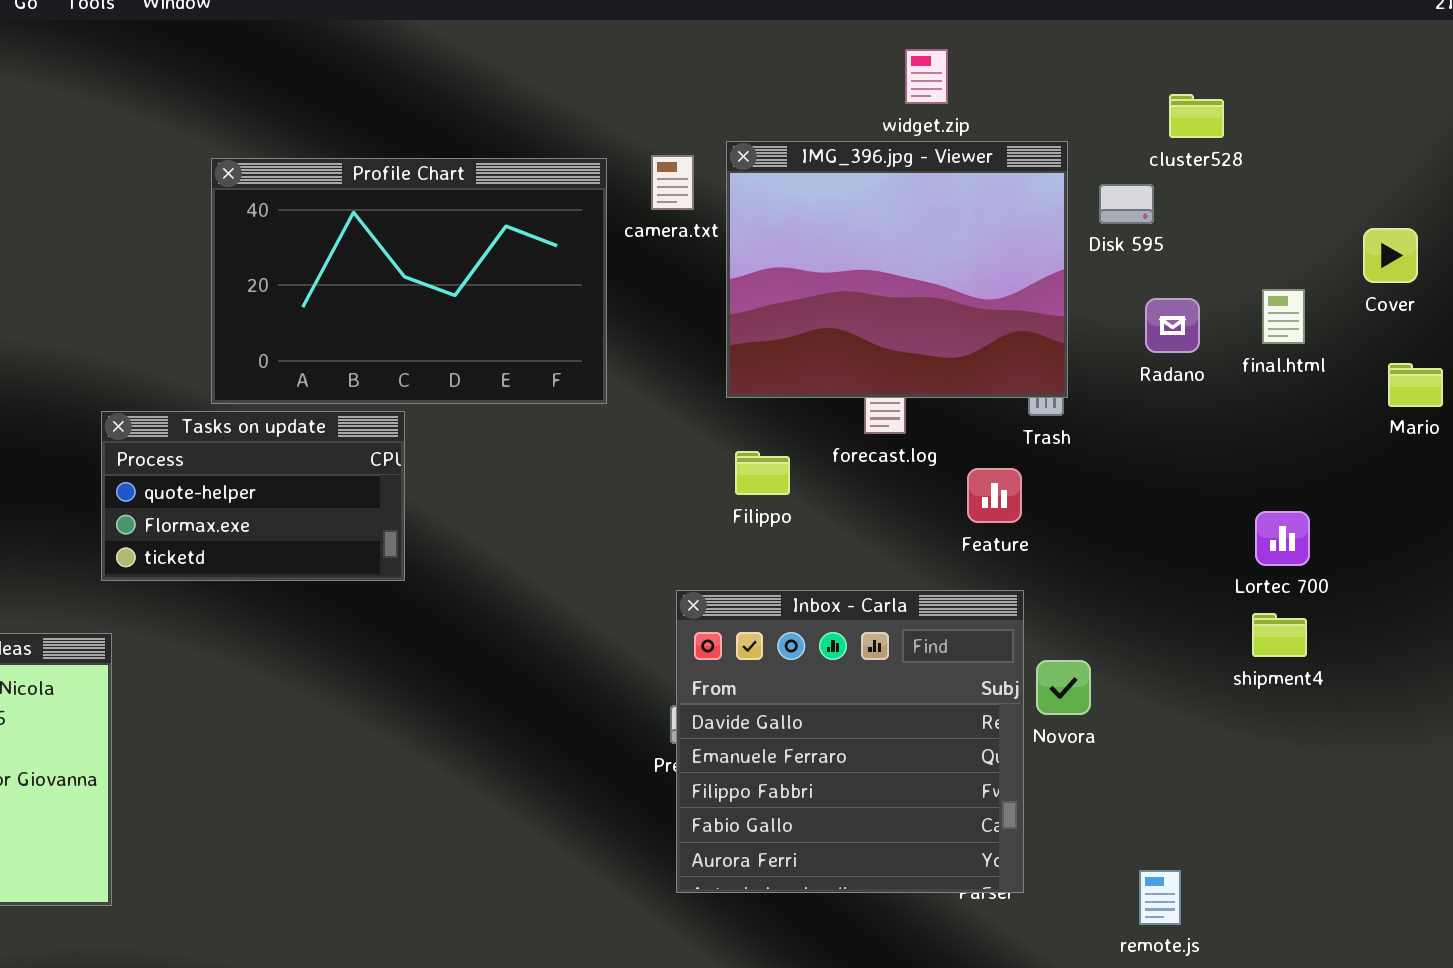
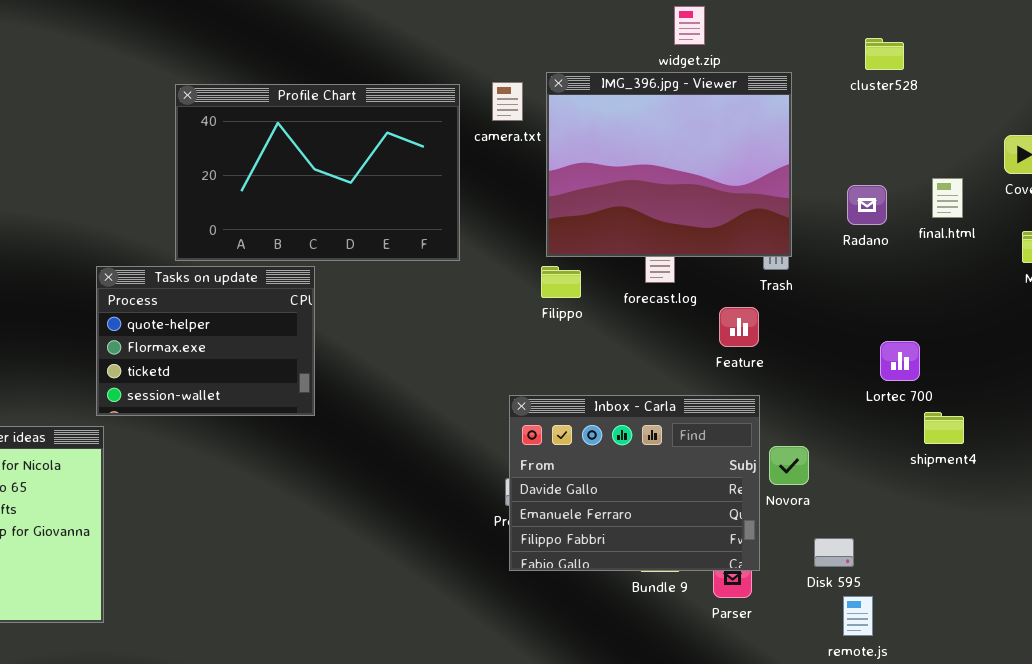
Disk 595: [1099,184,1154,224] -> [814,538,854,567], moved
Tasks on update: [101,411,405,581] -> [96,266,315,416], resized
Filippo: [735,451,790,495] -> [541,266,581,298], moved
Lortec 700: [1255,511,1310,566] -> [880,341,920,381], moved
Inbox - Carla: [676,590,1024,893] -> [509,395,760,571], resized

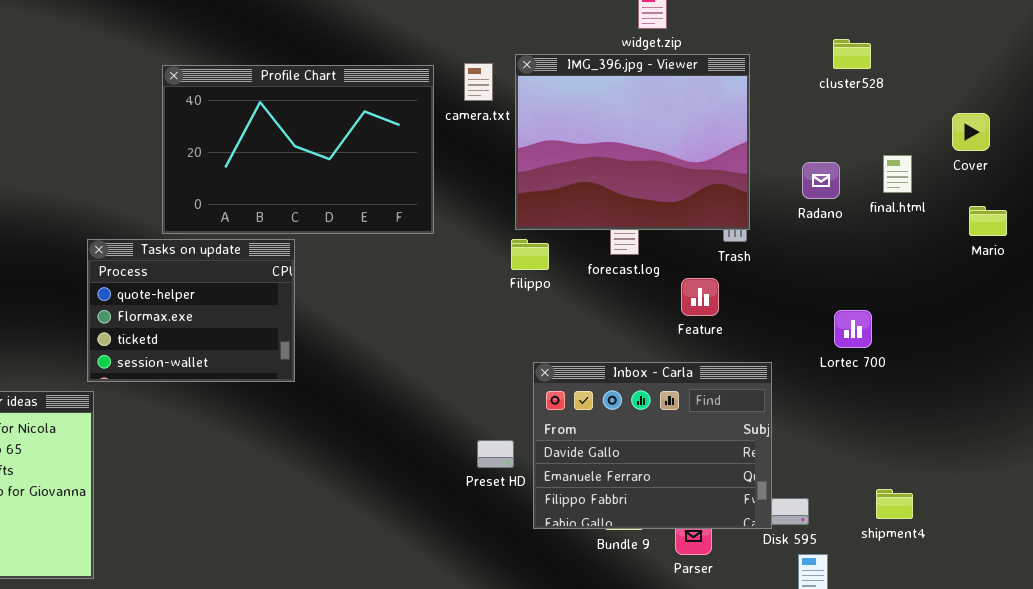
cluster528: [865,38,904,70] -> [833,39,871,69], moved
Inbox - Carla: [509,395,760,571] -> [533,362,772,529], moved
shipment4: [924,412,964,444] -> [876,489,913,519], moved

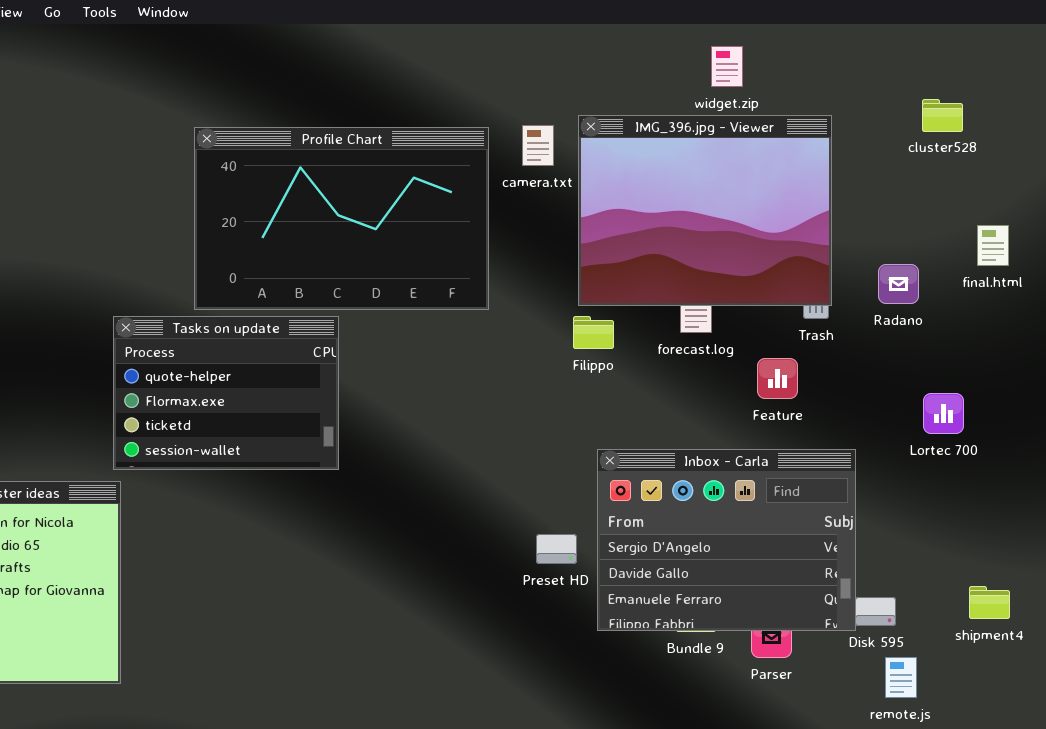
Radano: [802,162,840,199] -> [878,264,919,304], moved
Inbox - Carla: [533,362,772,529] -> [597,449,856,631], scrolled up 1 row

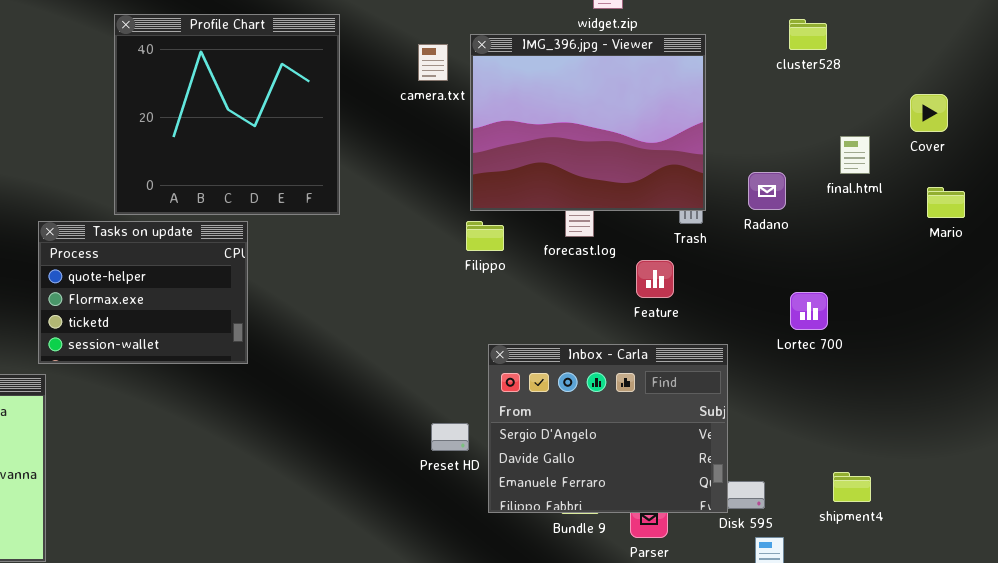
Profile Chart: [194,127,489,310] -> [114,14,340,215], resized

